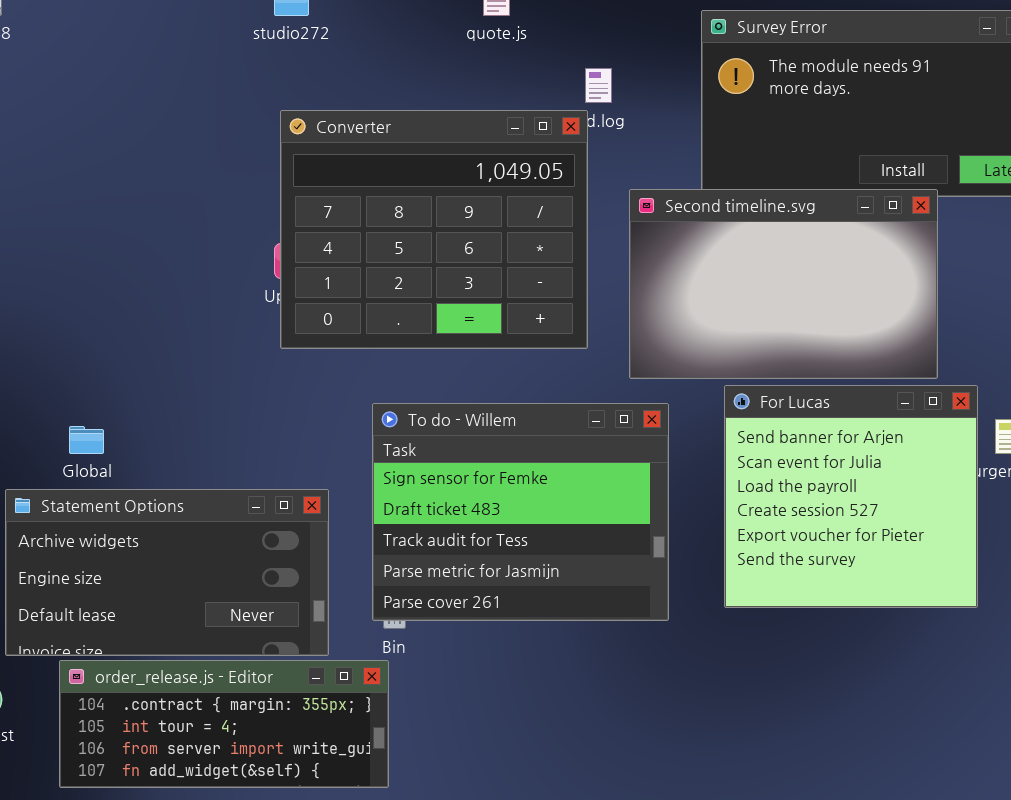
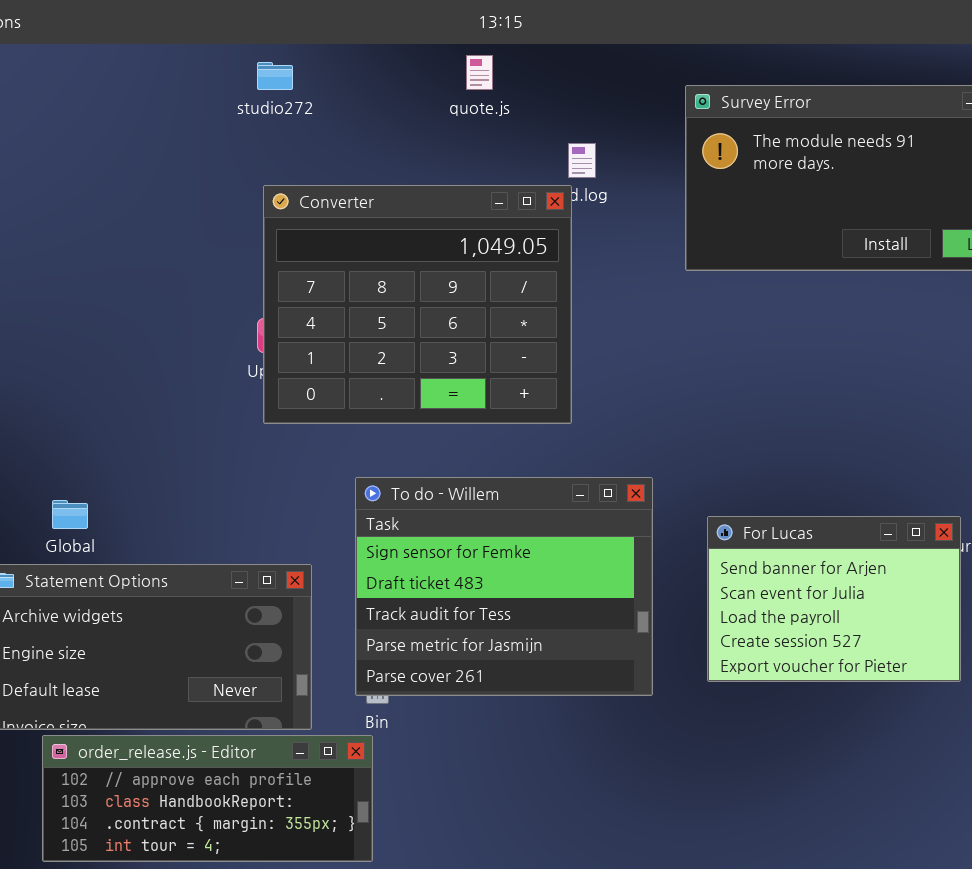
Second timeline.svg: [629,189,938,379] -> none, closed
For Lucas: [724,385,978,608] -> [707,516,961,682], resized
order_release.js - Editor: [59,660,389,788] -> [42,735,373,862], scrolled up 2 rows

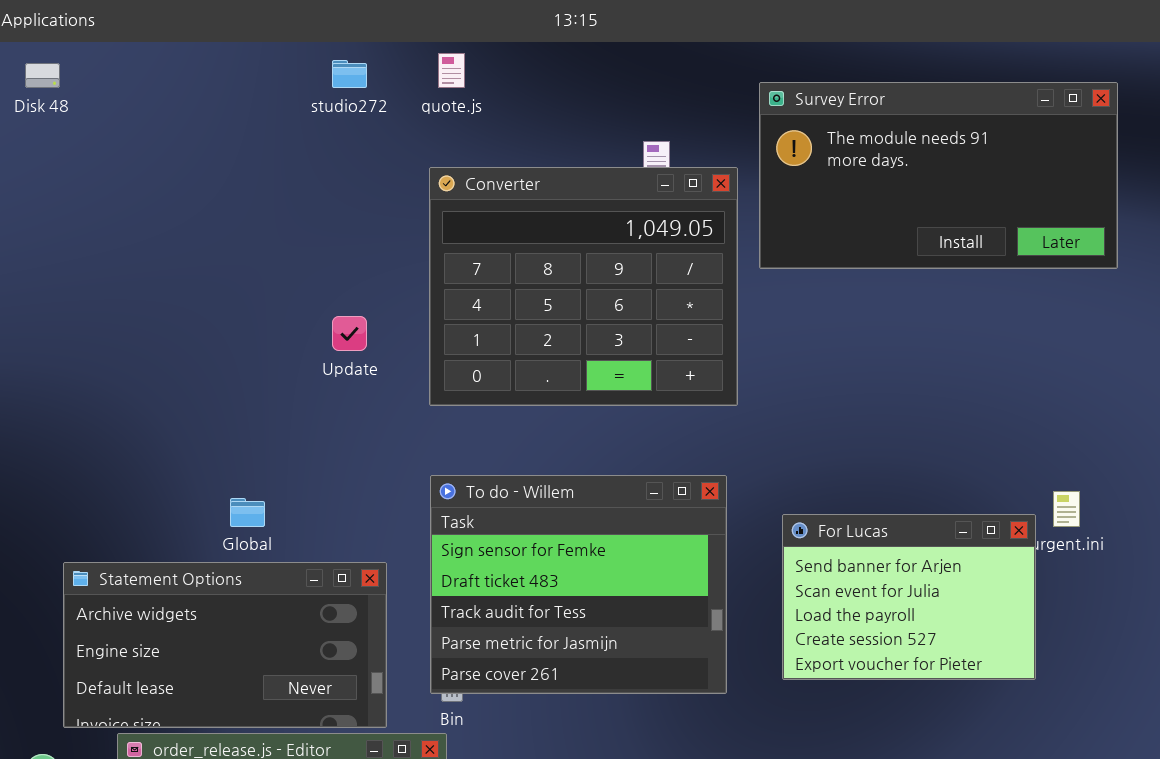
quote.js: [466,55,493,90] -> [438,53,465,88], moved
Converter: [263,185,572,424] -> [429,167,738,406], moved
Global: [52,500,88,529] -> [230,498,265,527], moved

